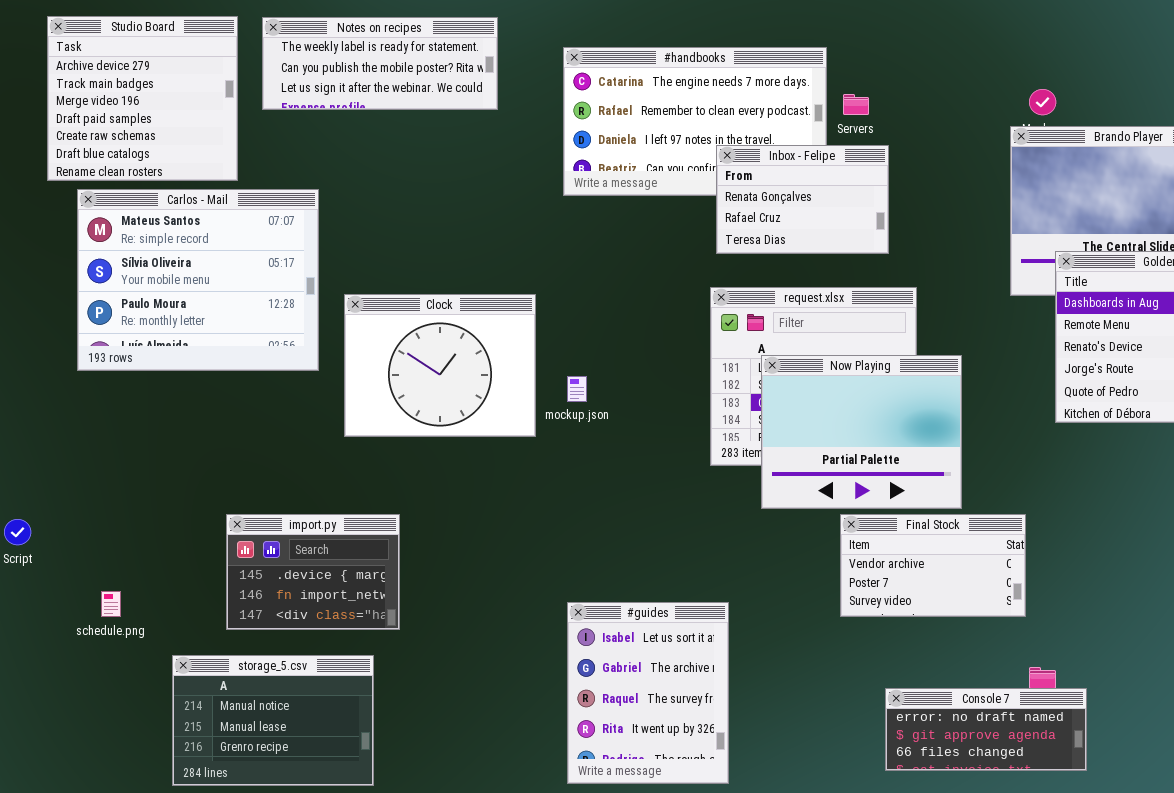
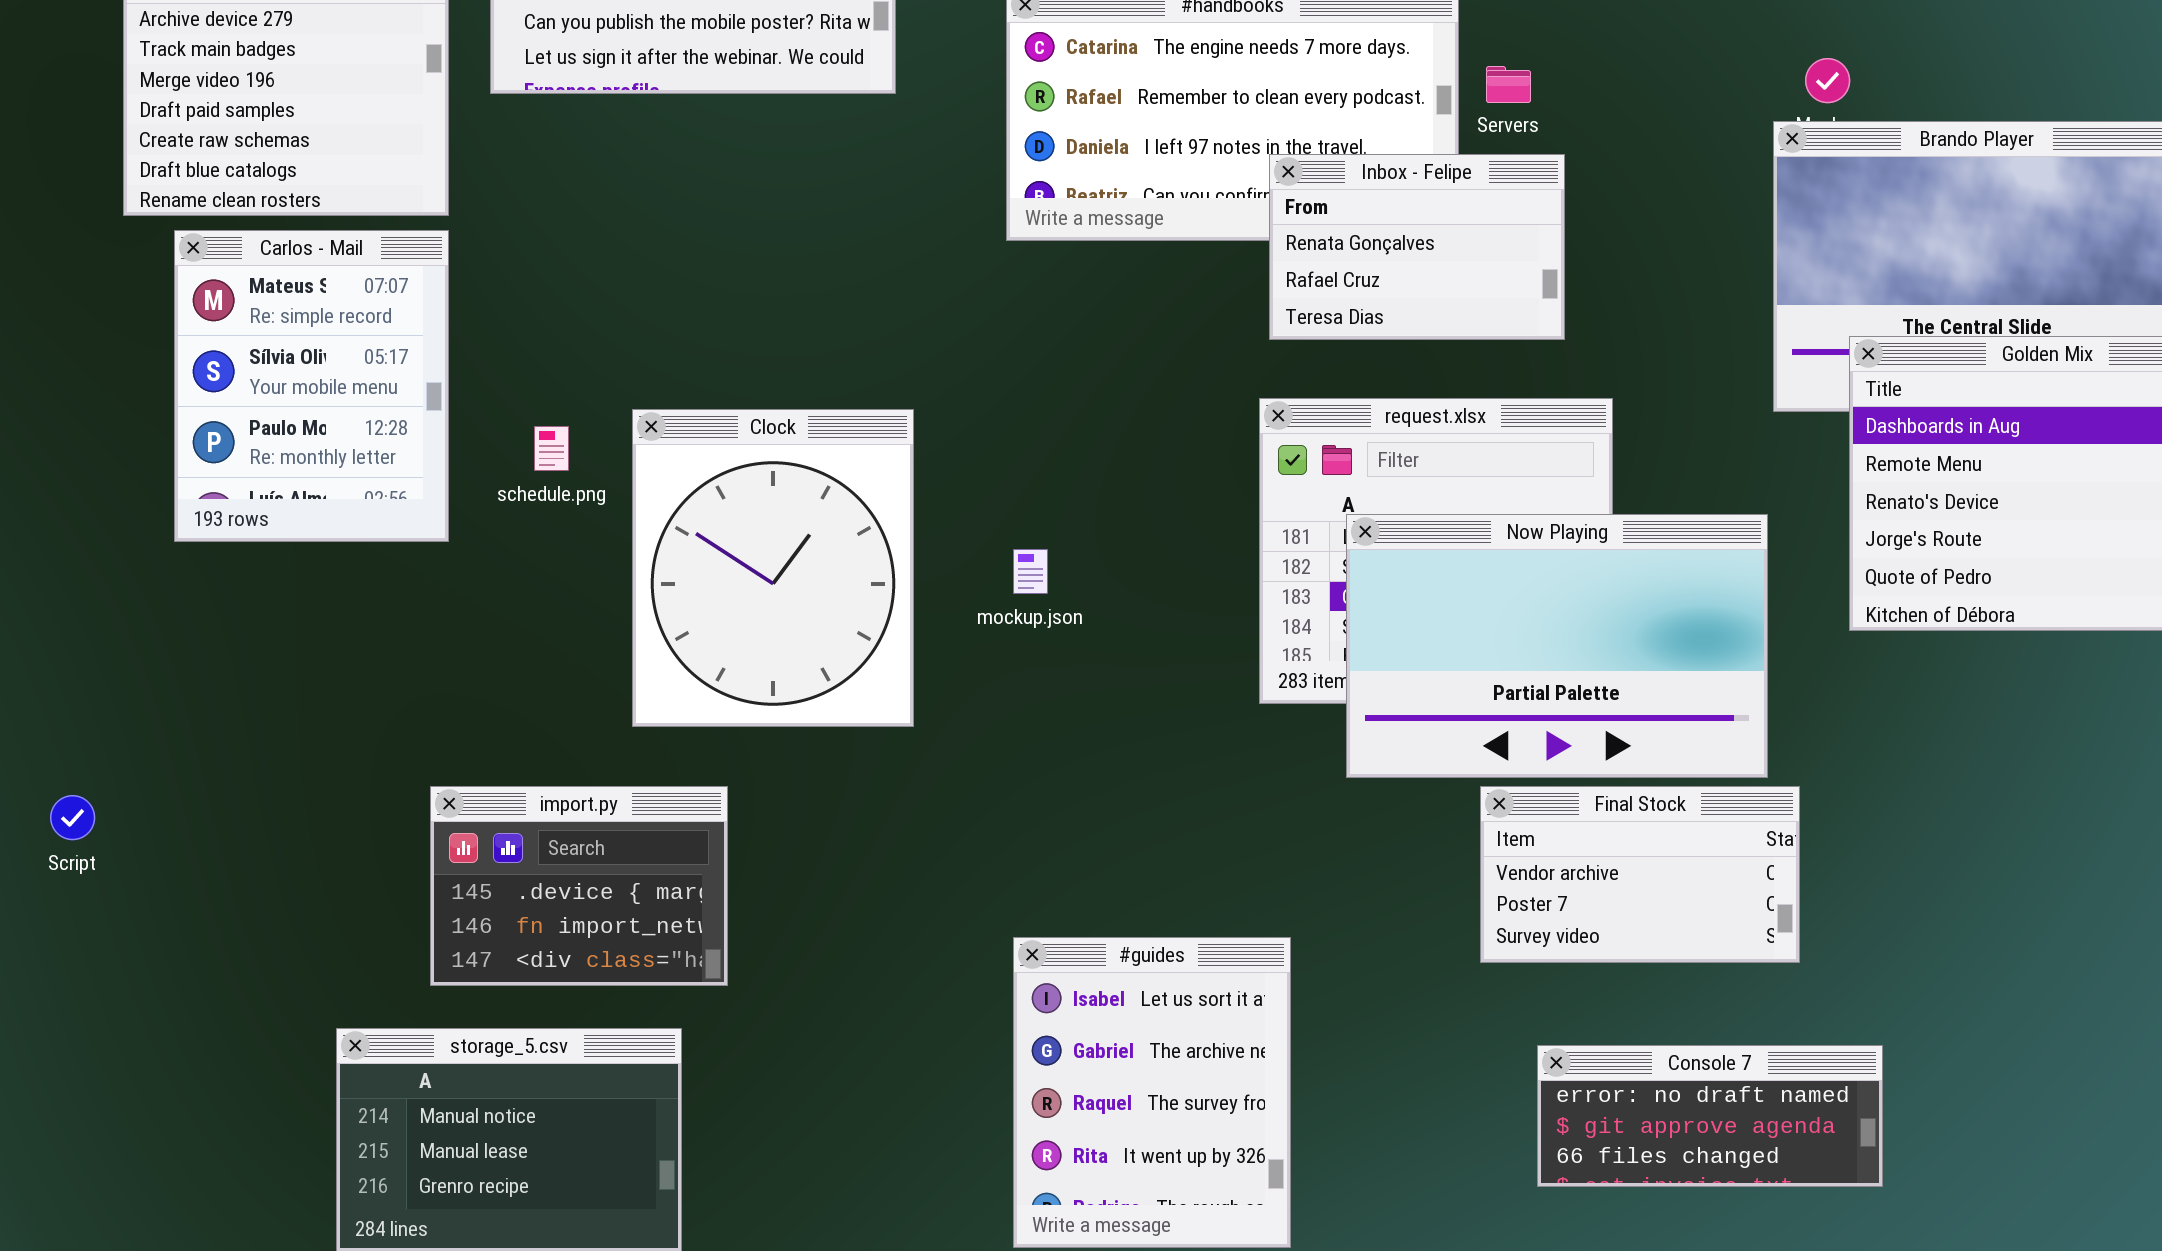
Carlos - Mail: [77,189,319,371] -> [174,230,449,542], resized
Clock: [344,294,536,437] -> [632,409,914,727], resized
Now Playing: [761,355,962,509] -> [1346,514,1768,778], resized
schedule.png: [101,591,121,617] -> [534,426,569,471], moved
Console 7: [885,688,1087,771] -> [1537,1045,1883,1187], moved

